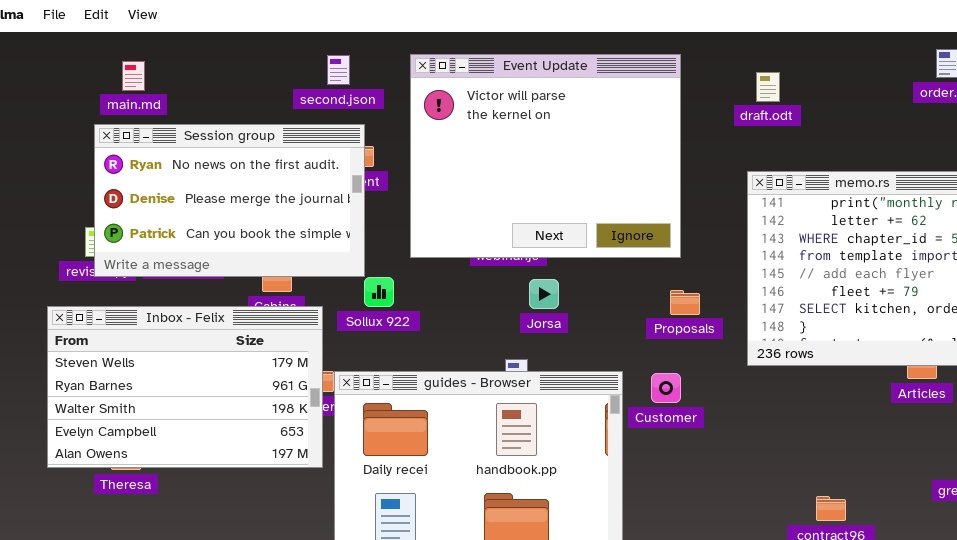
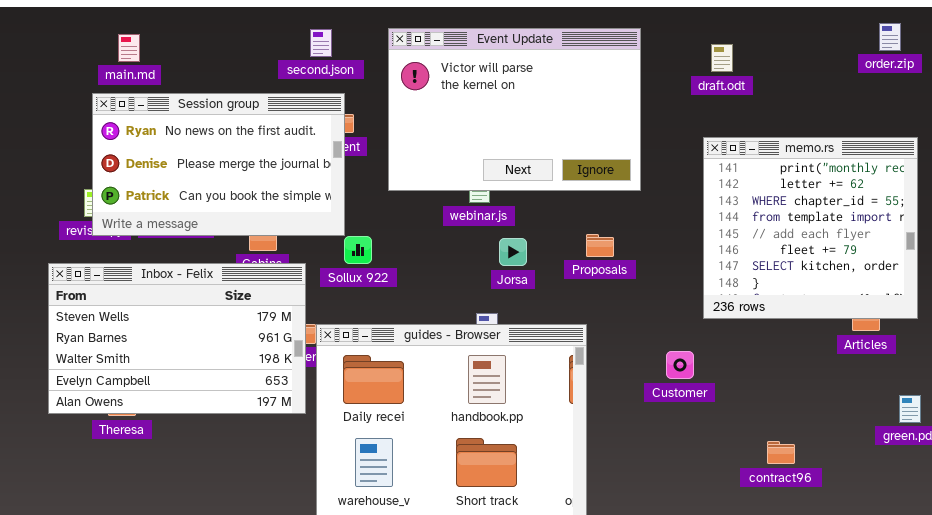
Event Update: [410,54,681,258] -> [388,28,641,191], resized
Proposals: [670,290,700,315] -> [586,234,614,257], moved
Customer: [651,373,681,403] -> [666,351,694,379], moved

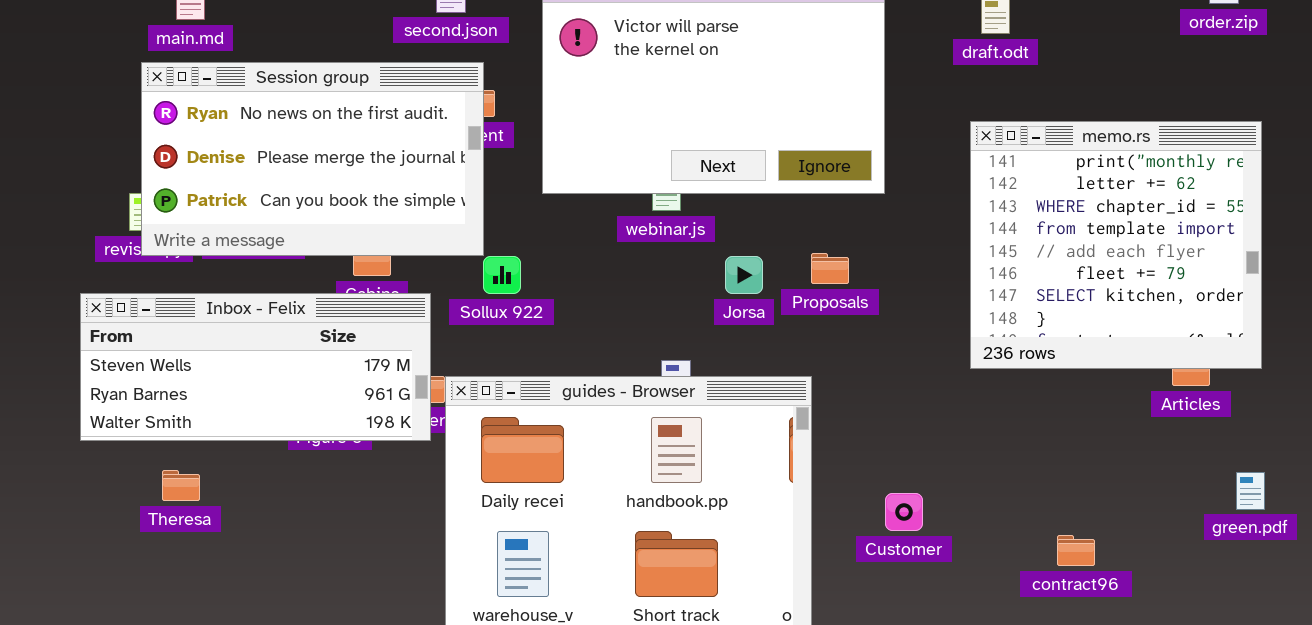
Jorsa: [499,238,527,266] -> [725,256,763,294], moved
Inbox - Felix: [48,263,306,414] -> [80,293,431,441], resized
Customer: [666,351,694,379] -> [885,493,923,531], moved

